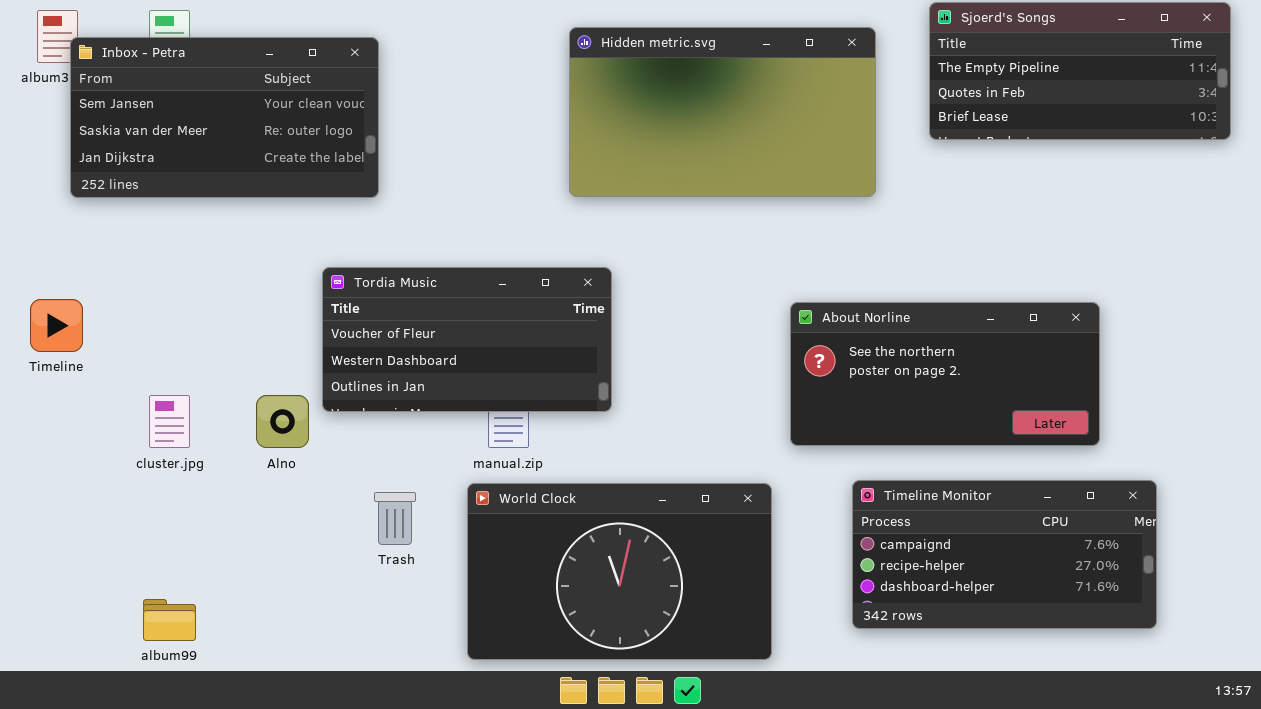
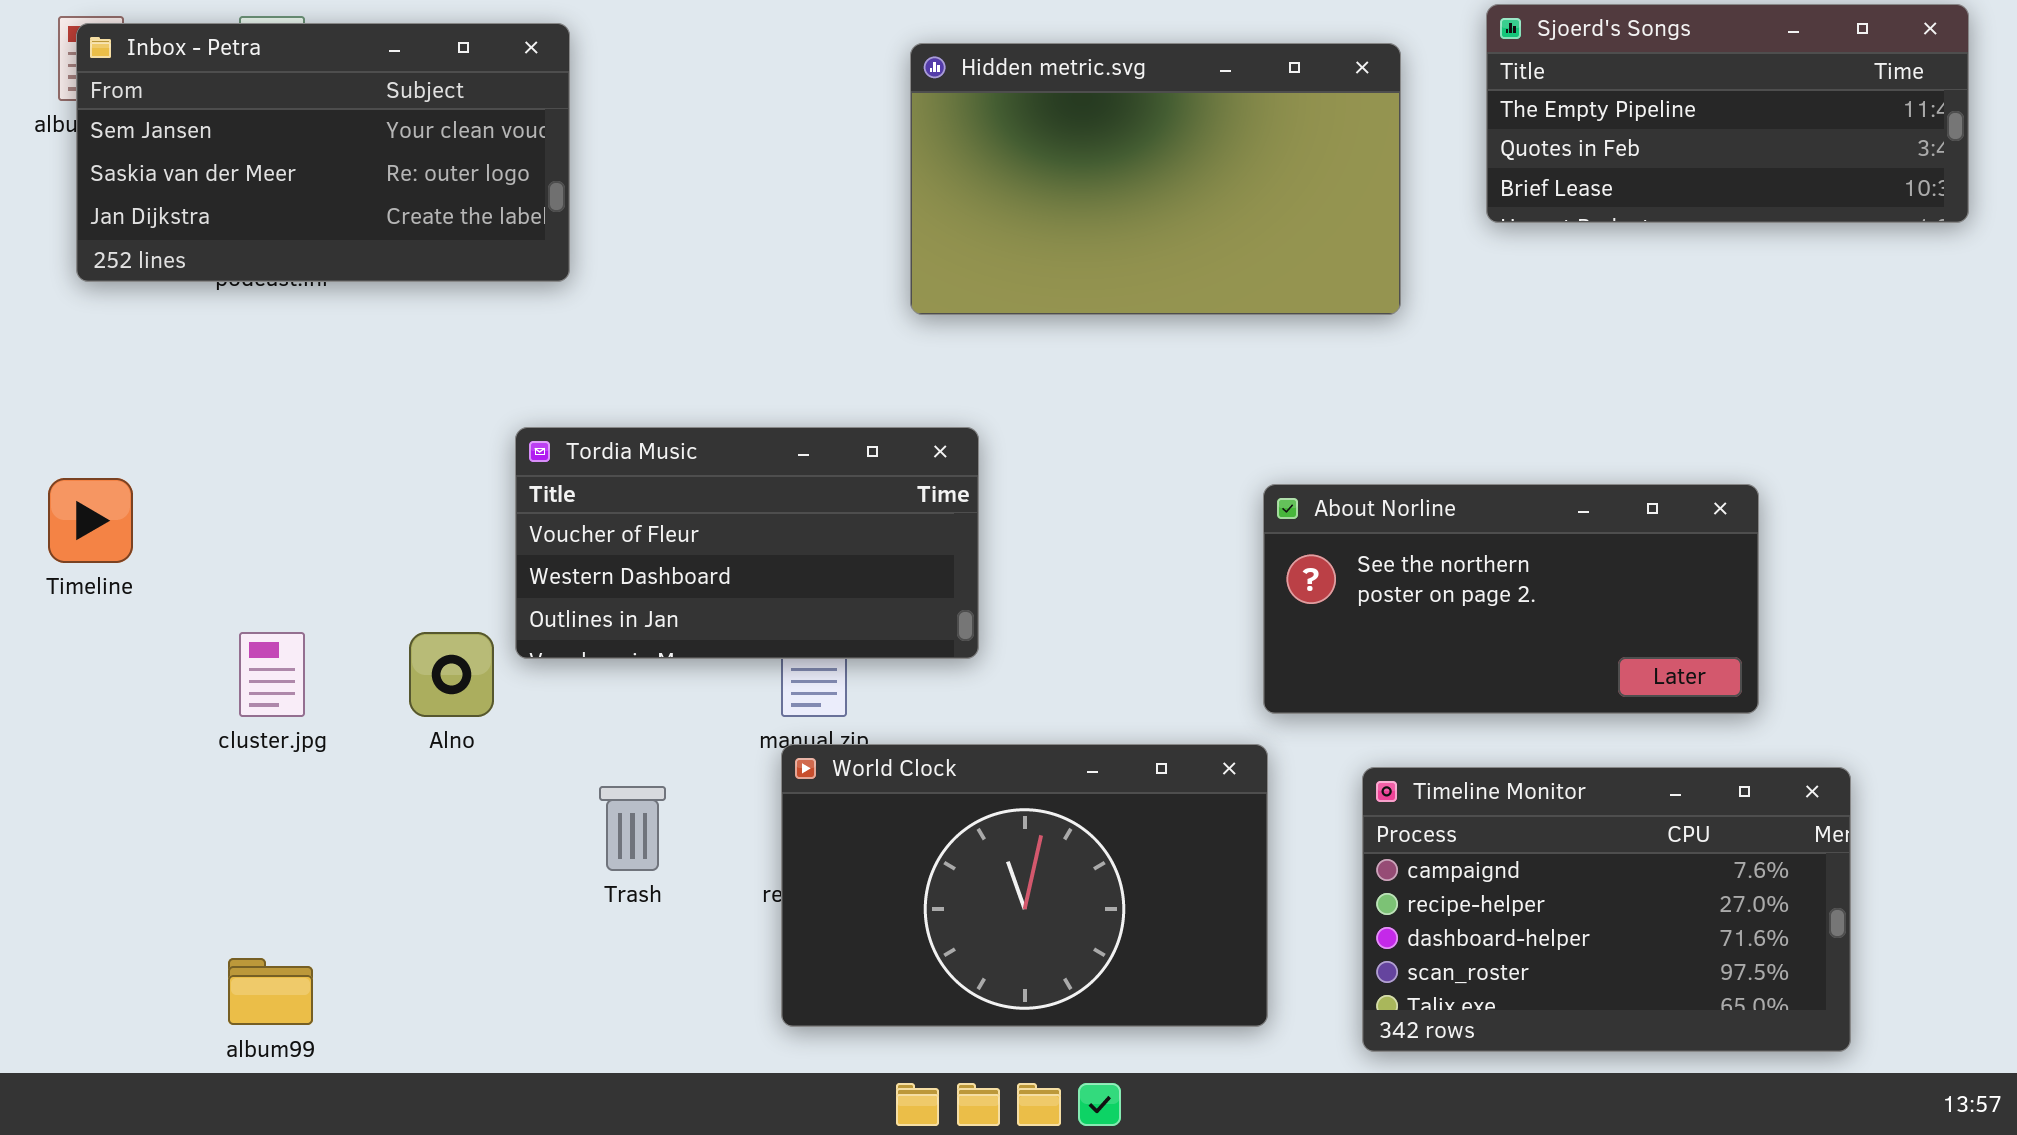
Inbox - Petra: [70,37,379,198] -> [76,23,570,282], moved
Timeline Monitor: [852,480,1157,629] -> [1362,767,1851,1052], resized
World Clock: [467,483,772,660] -> [781,744,1268,1027], moved

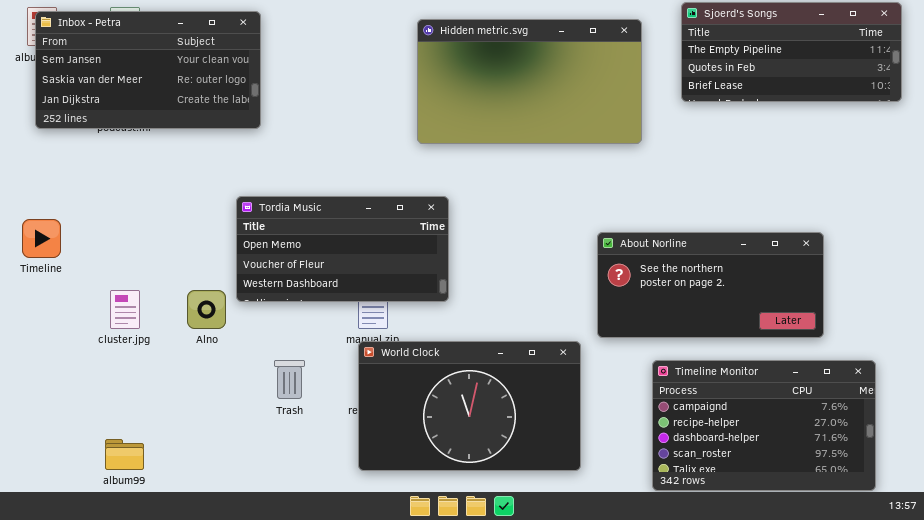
Tordia Music: [515,427,979,659] -> [236,196,449,302], scrolled up 1 row
About Norline: [1263,484,1759,714] -> [597,232,824,338], moved
Timeline Monitor: [1362,767,1851,1052] -> [652,360,876,491], moved

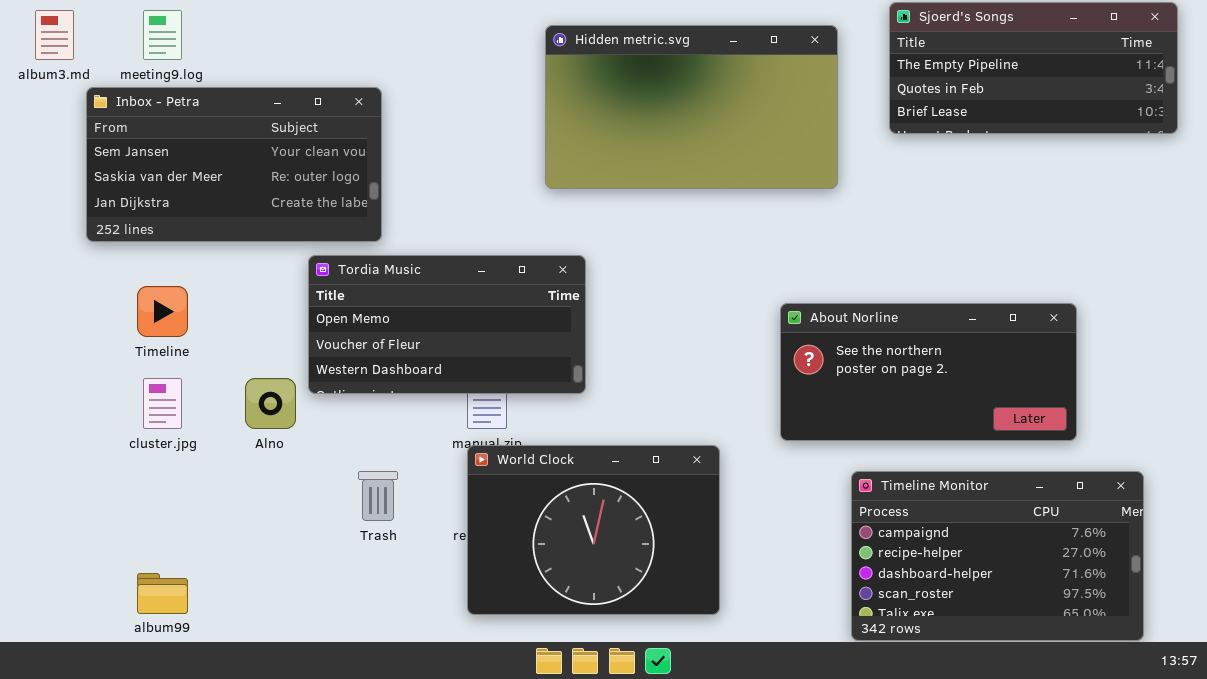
Inbox - Petra: [35,11,261,129] -> [86,87,382,242], moved
Timeline: [22,219,61,258] -> [137,286,188,337], moved
World Clock: [358,341,581,471] -> [467,445,720,615], resized

